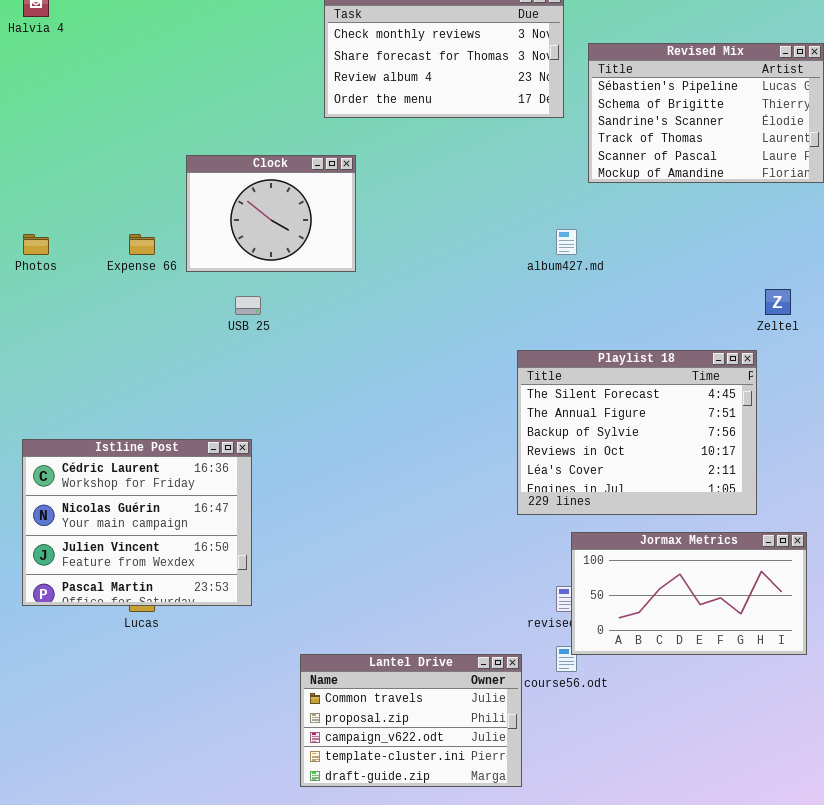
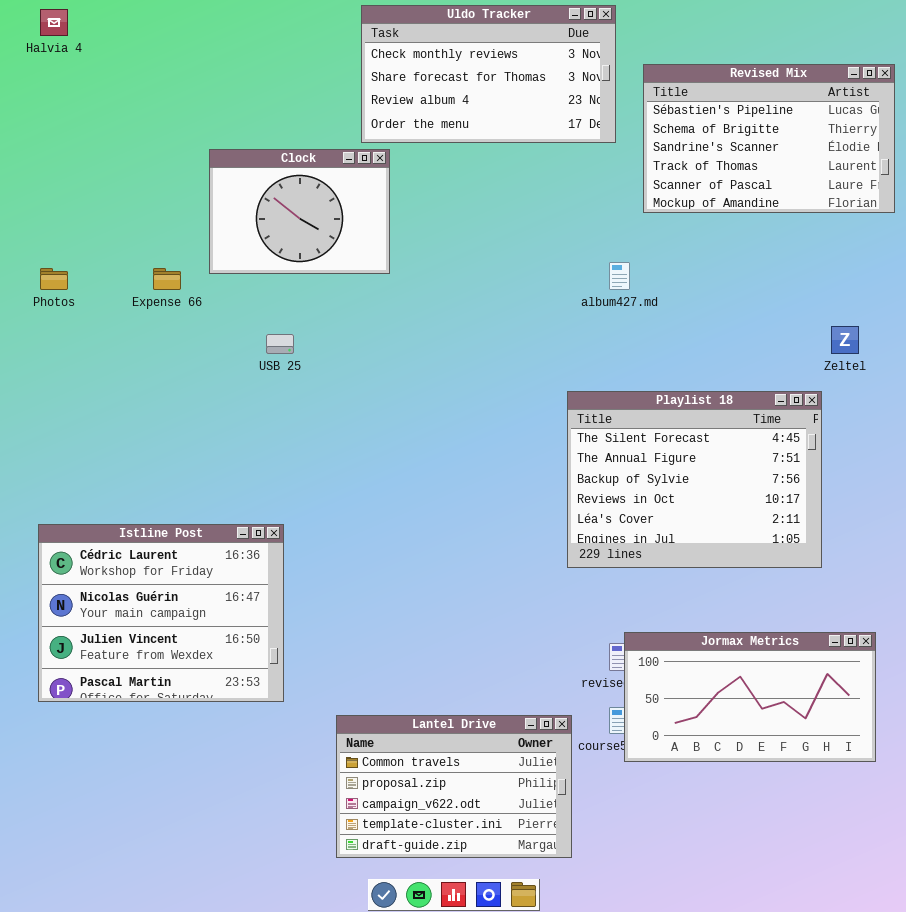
Clock: [186,155,356,272] -> [209,149,390,274], moved
Istline Post: [22,439,252,606] -> [38,524,284,702], moved
Jormax Metrics: [571,532,807,655] -> [624,632,876,762], moved

